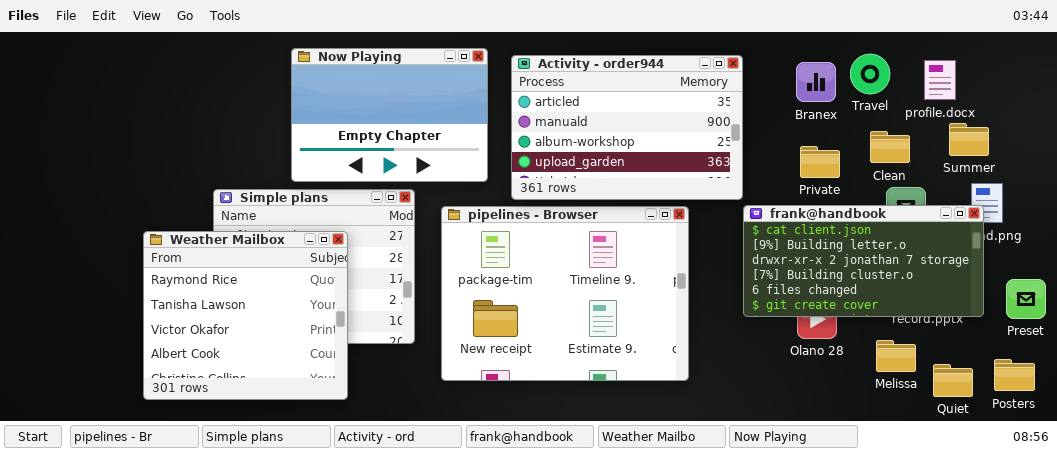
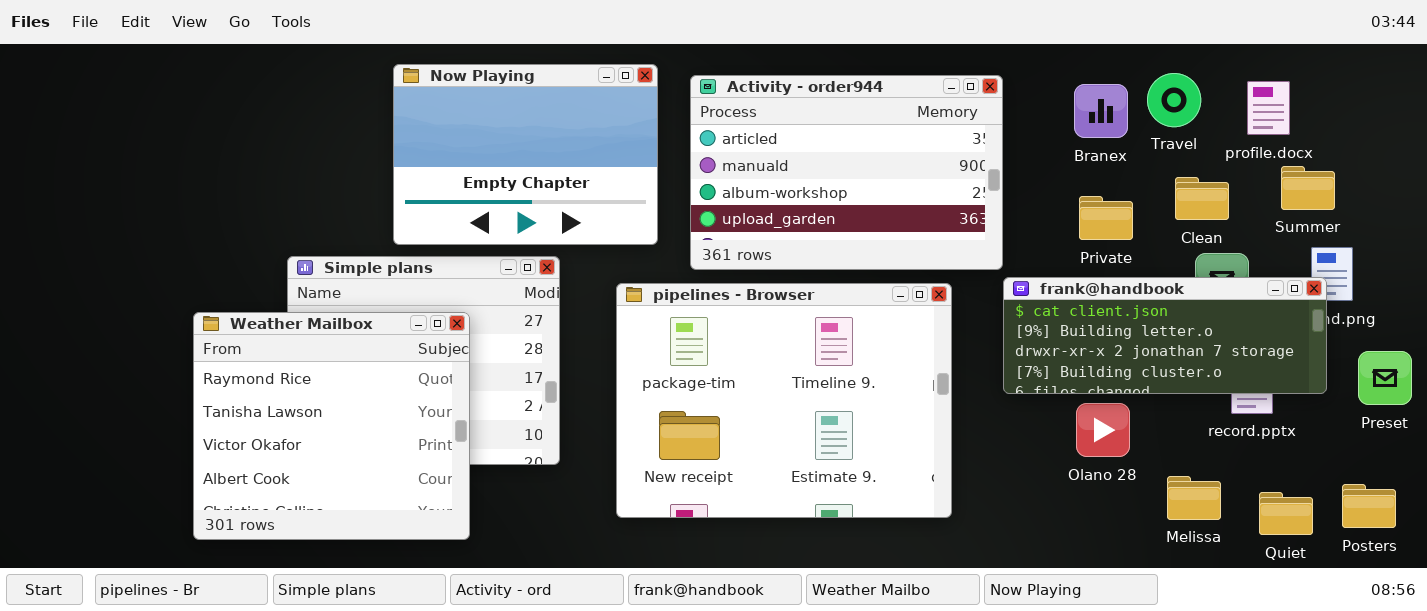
frank@handbook: [743,205,984,317] -> [1003,277,1327,394], resized
pipelines - Browser: [441,206,689,381] -> [616,283,952,518], moved
Preset: [1006,279,1046,319] -> [1358,351,1412,405], moved
Melissa: [876,340,916,372] -> [1167,476,1221,520], moved

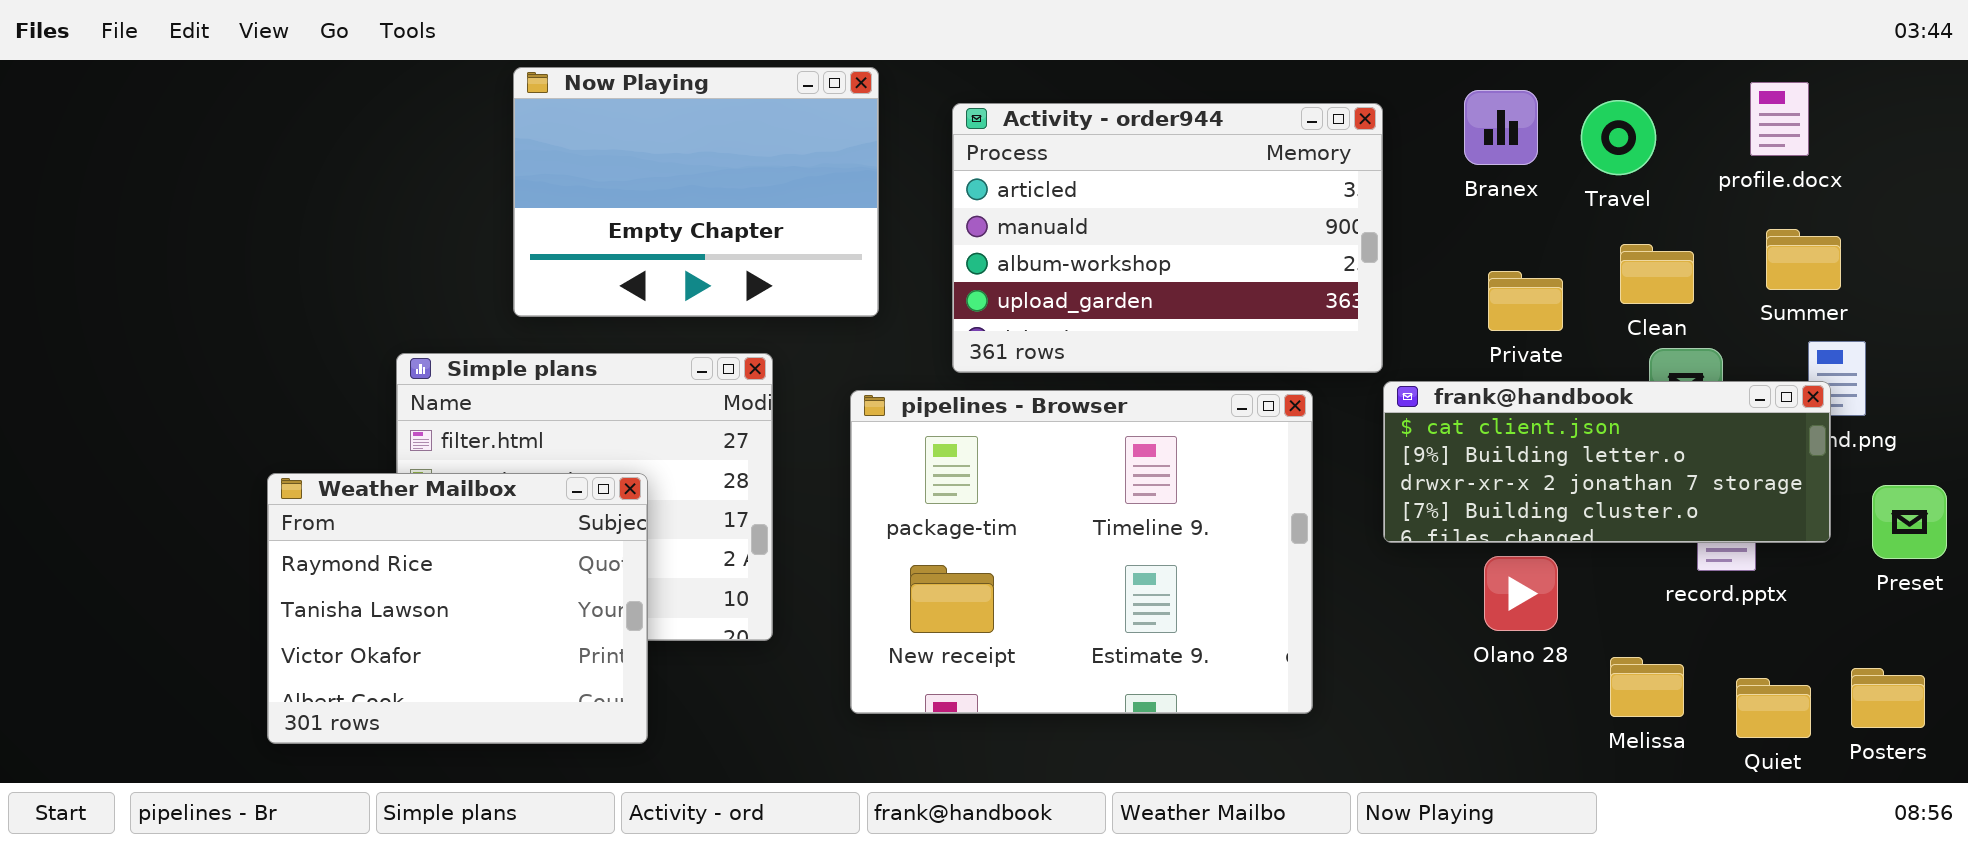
Now Playing: [393,64,658,245] -> [513,67,879,317], moved
profile.docx: [1247,81,1290,135] -> [1750,82,1809,156], moved
Branex: [1074,84,1128,138] -> [1464,90,1538,165], moved
Weather Mailbox: [193,312,470,540] -> [267,473,648,744], resized

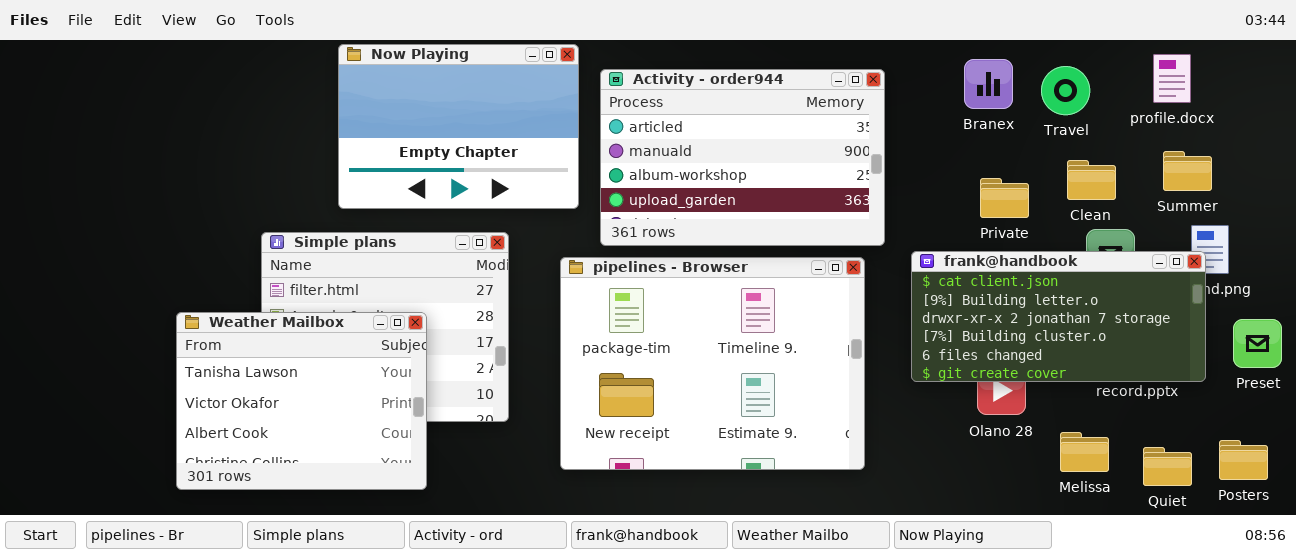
Activity - order944: [952,103,1383,373] -> [600,69,885,246], moved
frank@handbook: [1383,381,1831,543] -> [911,251,1206,382], resized
Weather Mailbox: [267,473,648,744] -> [176,312,427,490], scrolled down 1 row

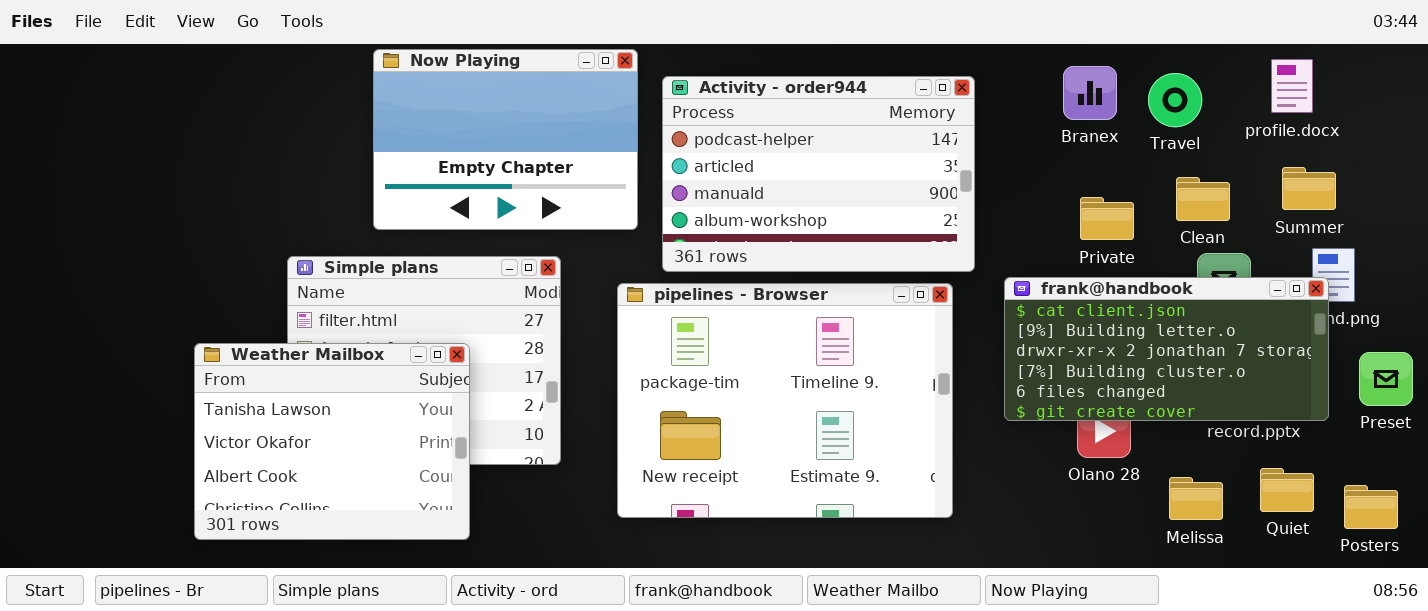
Activity - order944: [600,69,885,246] -> [662,76,975,272], scrolled up 1 row
Quiet: [1143,447,1192,486] -> [1260,468,1314,512], moved

